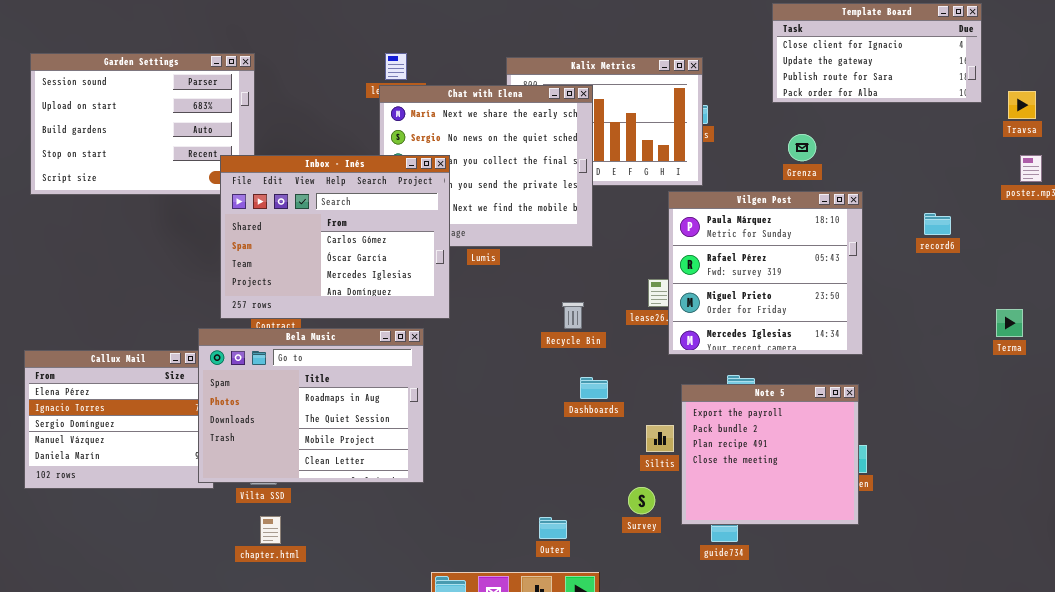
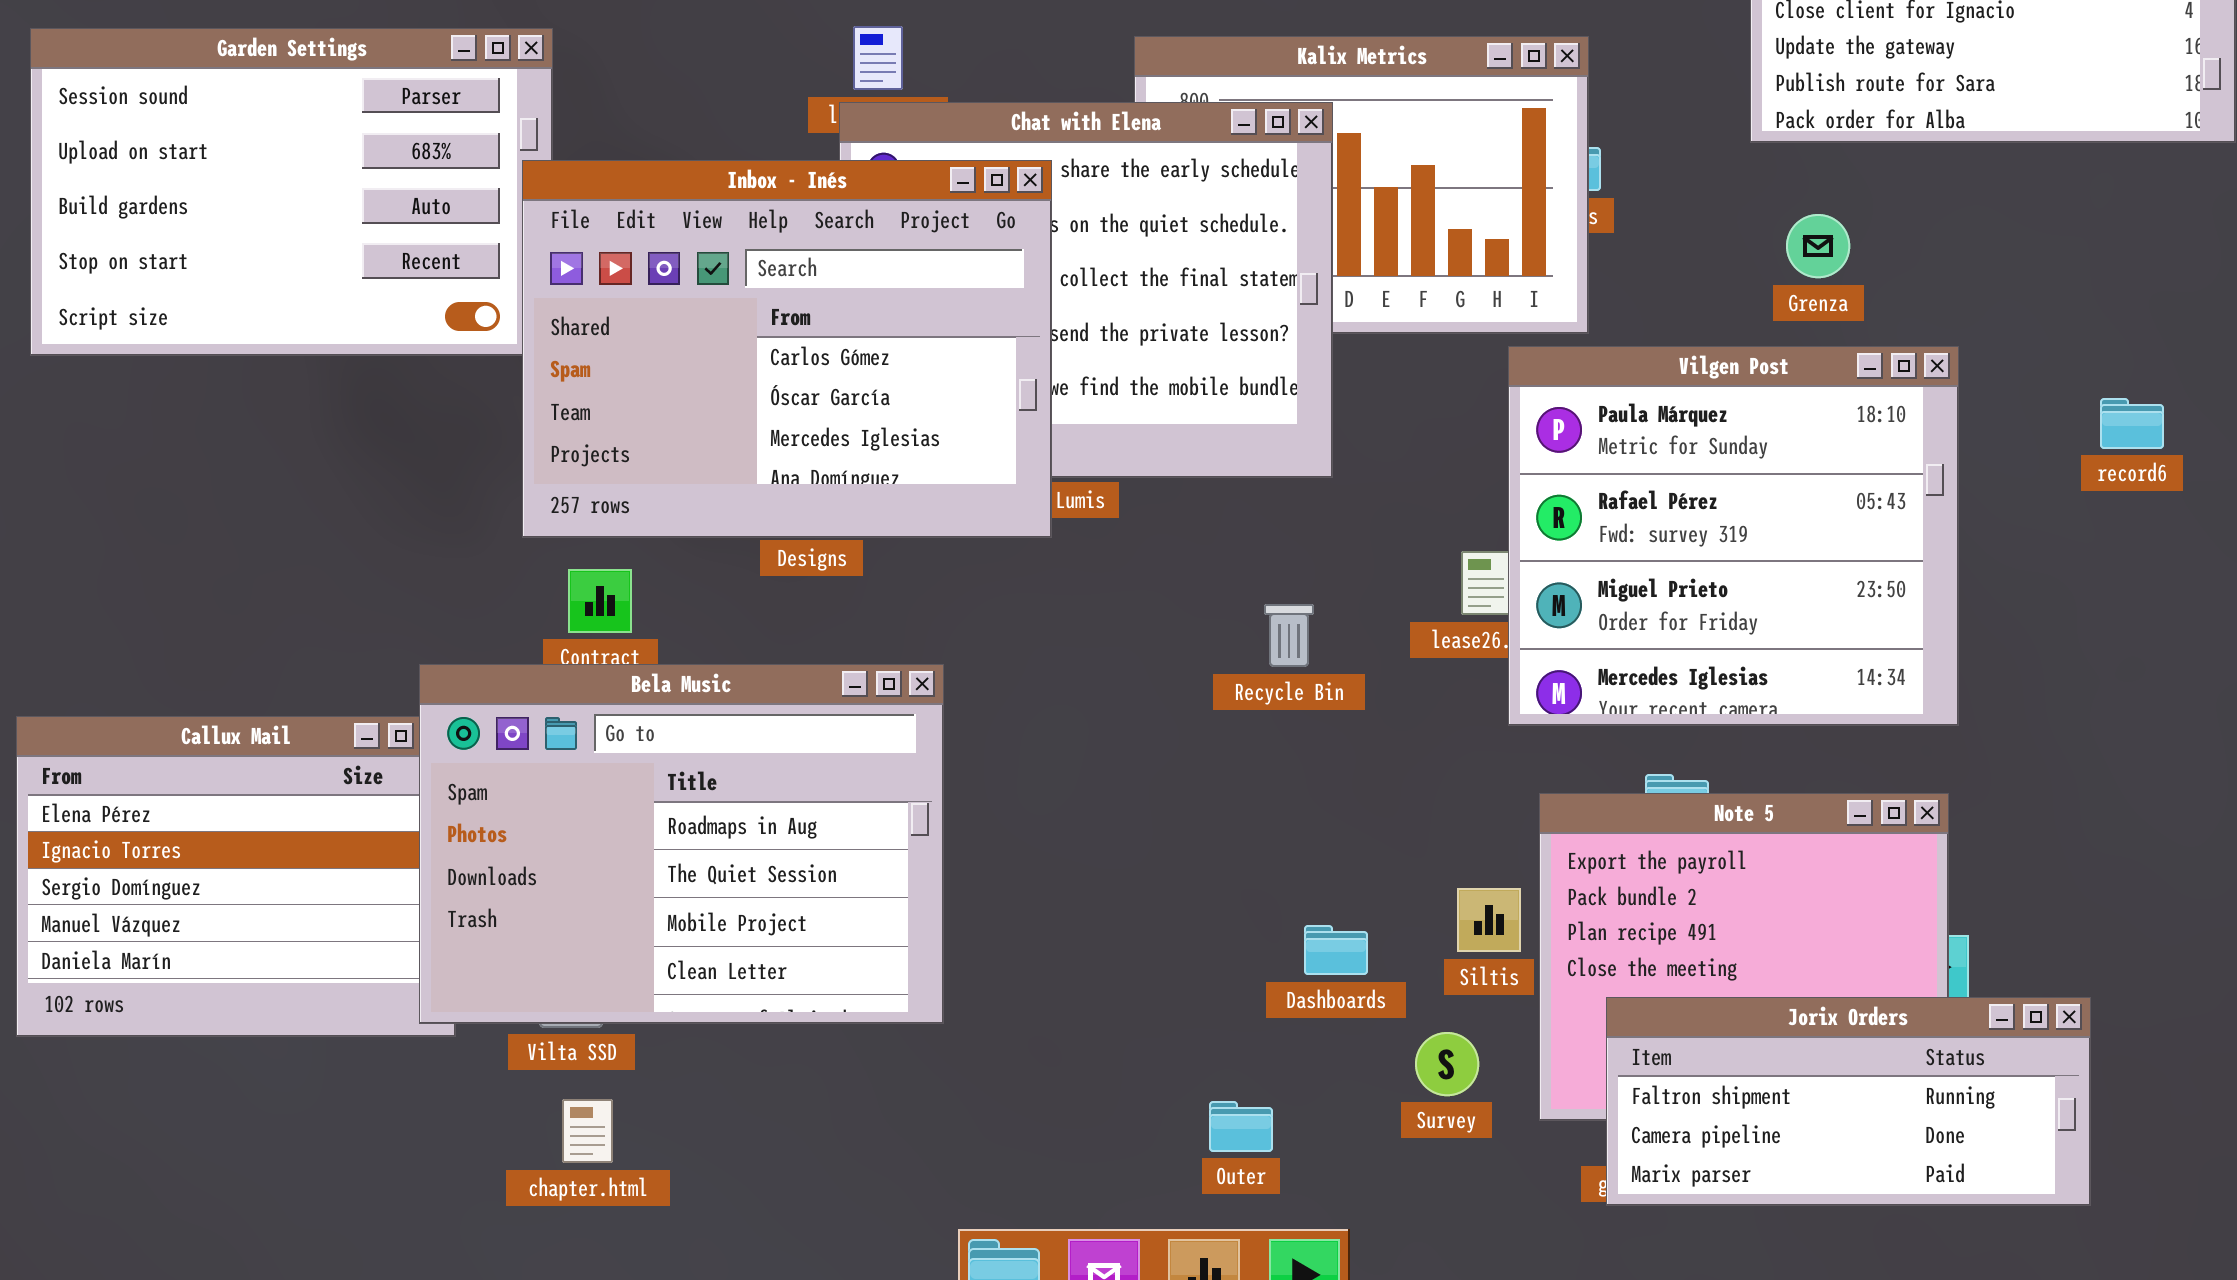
Inbox - Inés: [220,155,450,319] -> [522,160,1052,538], moved
Dashboards: [580,377,608,399] -> [1304,925,1368,975], moved
Jorix Orders: none -> [1606,997,2091,1206], opened

